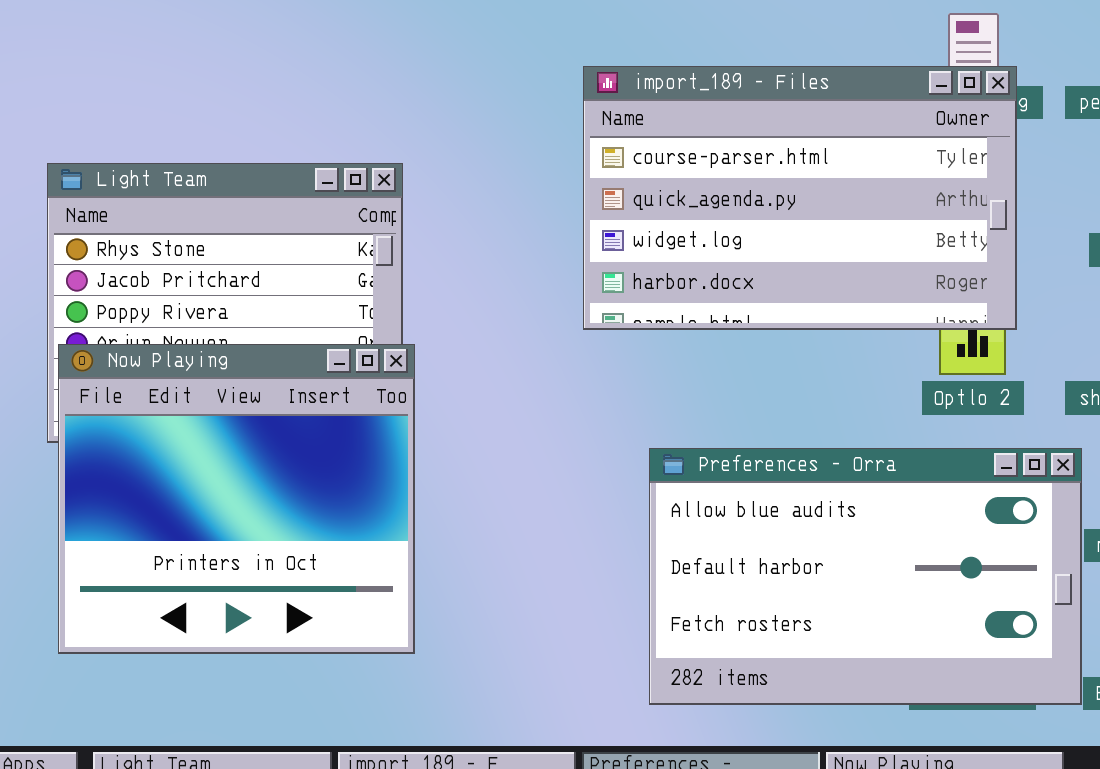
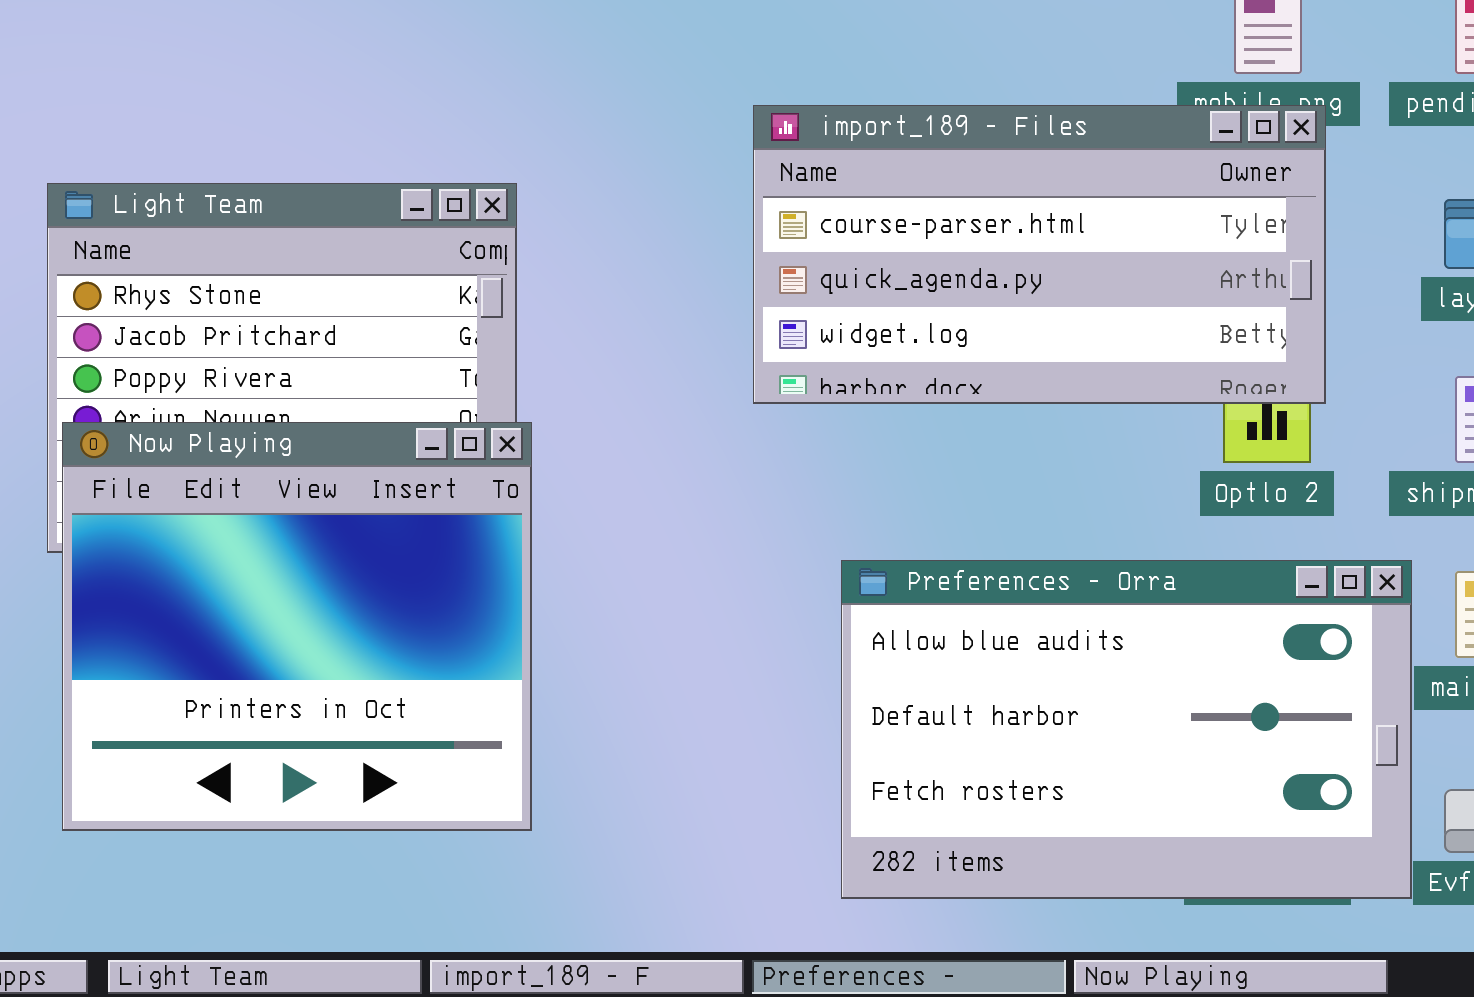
import_189 - Files: [583,66,1017,330] -> [753,105,1326,404], resized

